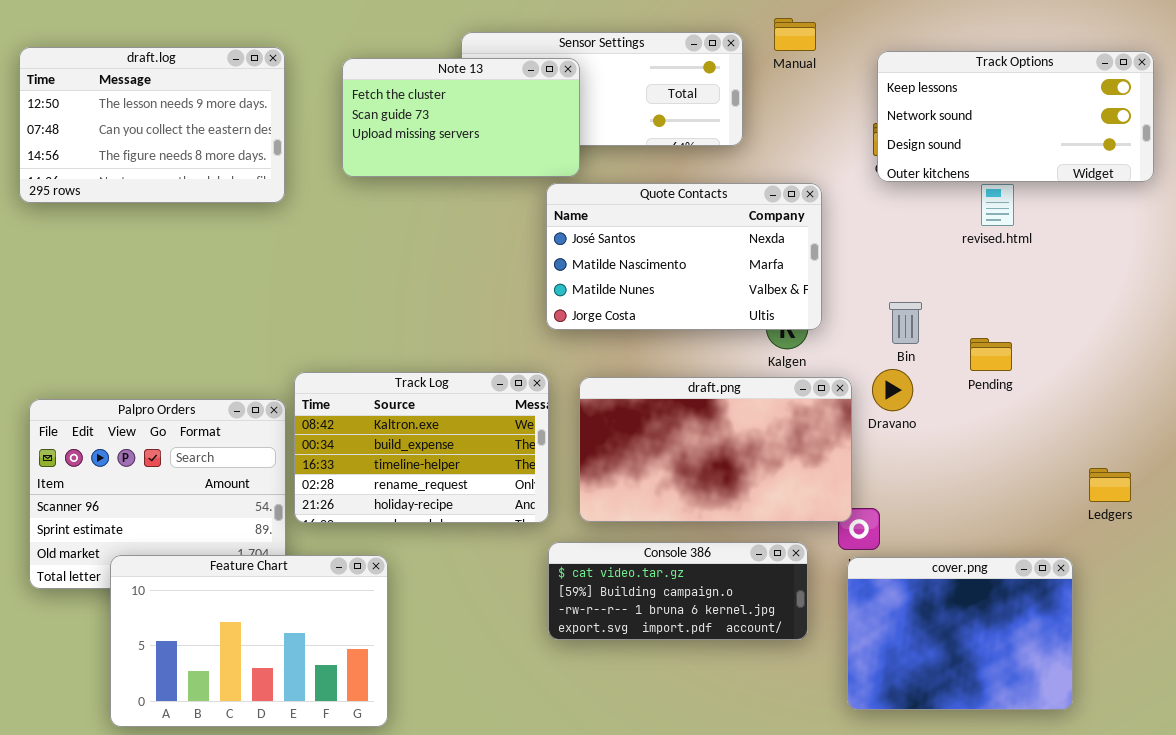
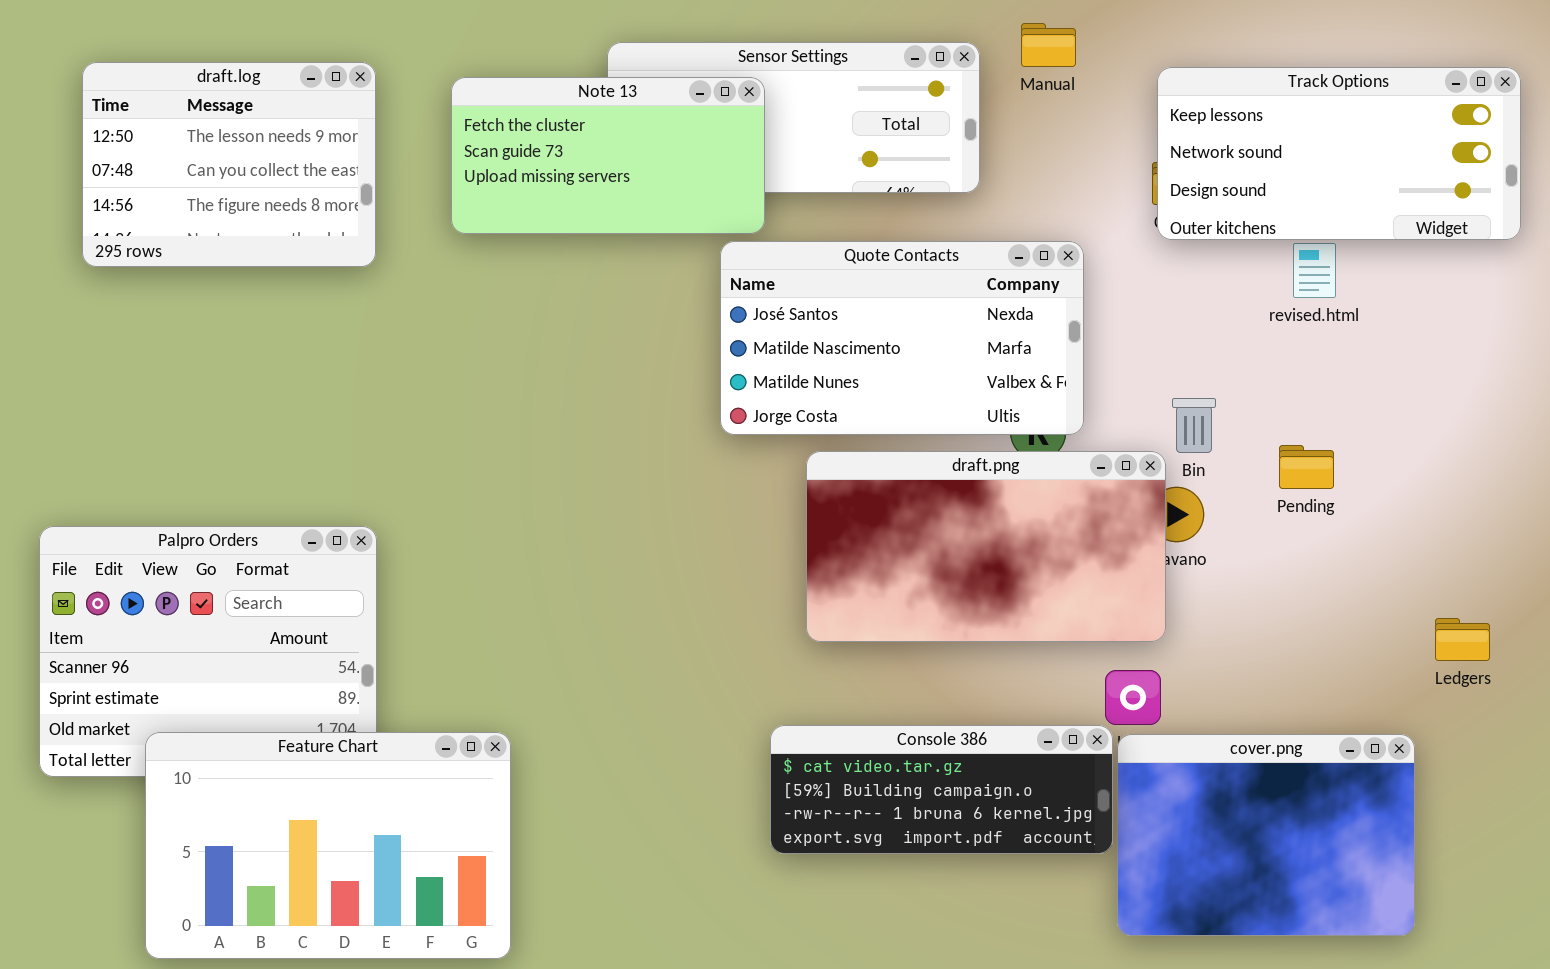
draft.log: [19,47,285,203] -> [82,62,376,267], resized
Track Log: [294,372,549,523] -> none, closed
draft.png: [579,377,852,522] -> [806,451,1166,642], moved
Console 386: [548,542,808,640] -> [770,725,1113,854], moved

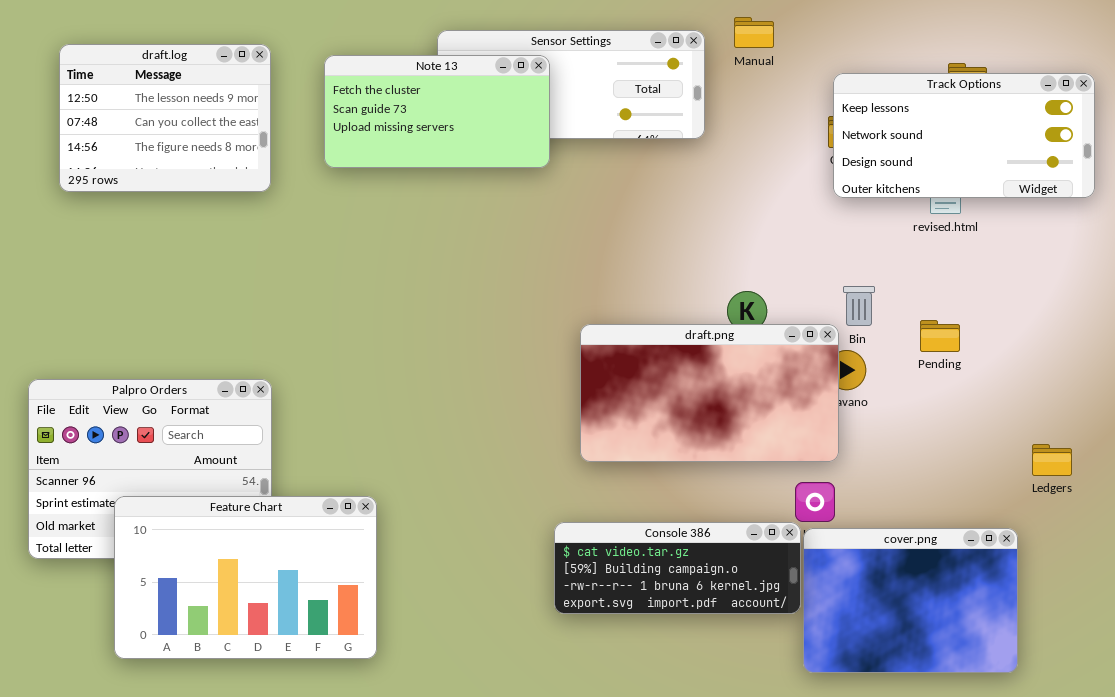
Track Options: [1157,67,1521,240] -> [833,73,1095,198], moved
Quote Contacts: [720,241,1084,435] -> none, closed
Feature Chart: [145,732,511,959] -> [114,496,377,659], moved

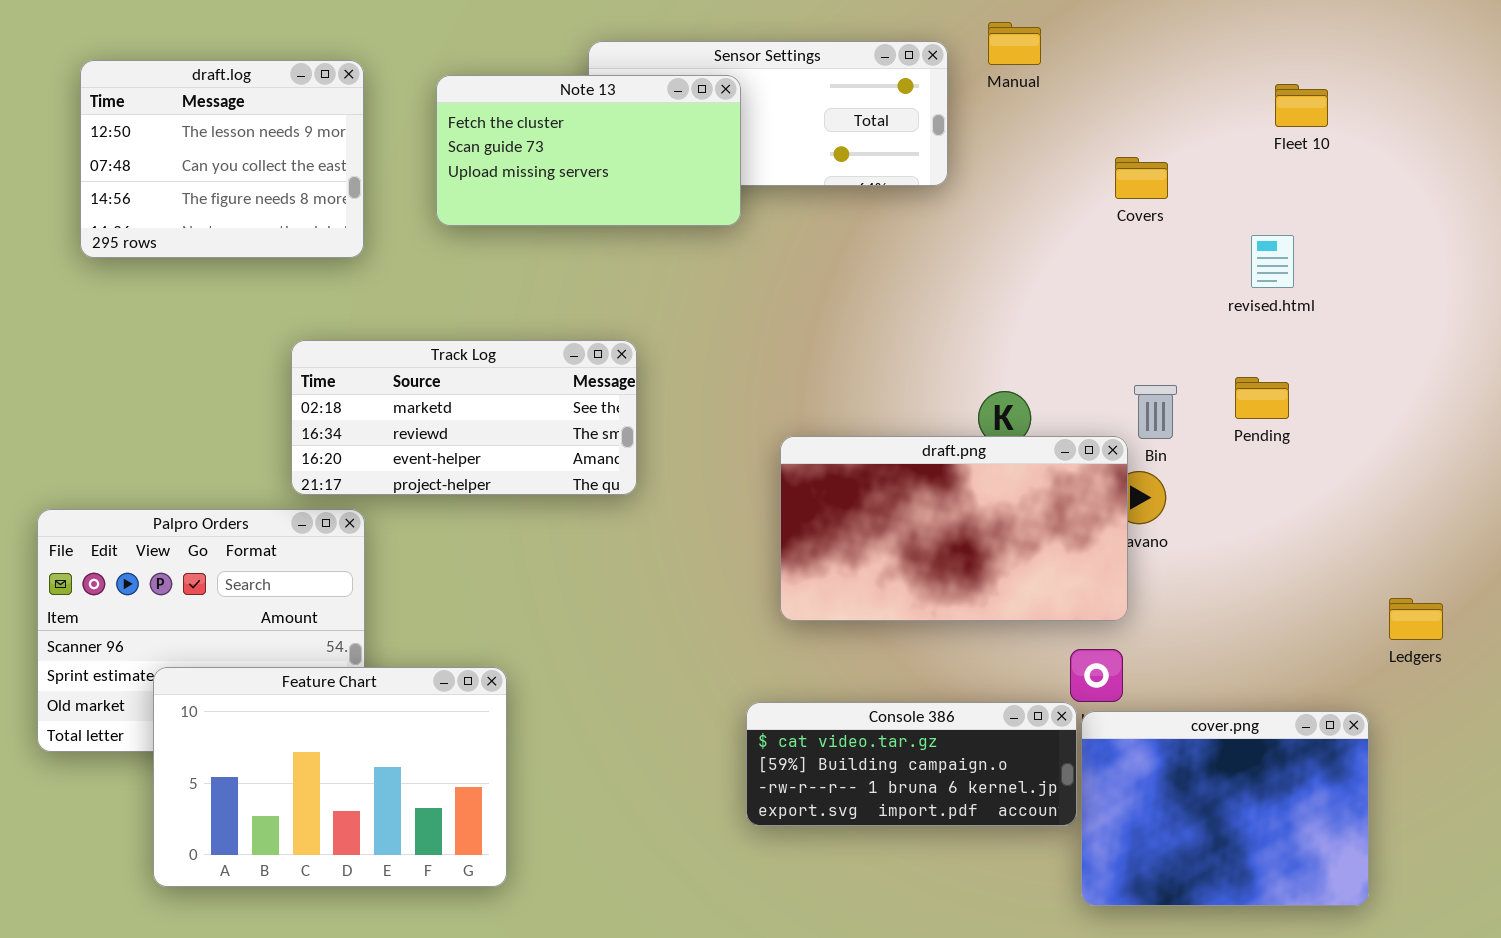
Track Options: [833,73,1095,198] -> none, closed
Track Log: none -> [291,340,637,495], opened
Pending: [920,320,960,352] -> [1235,377,1289,419], moved

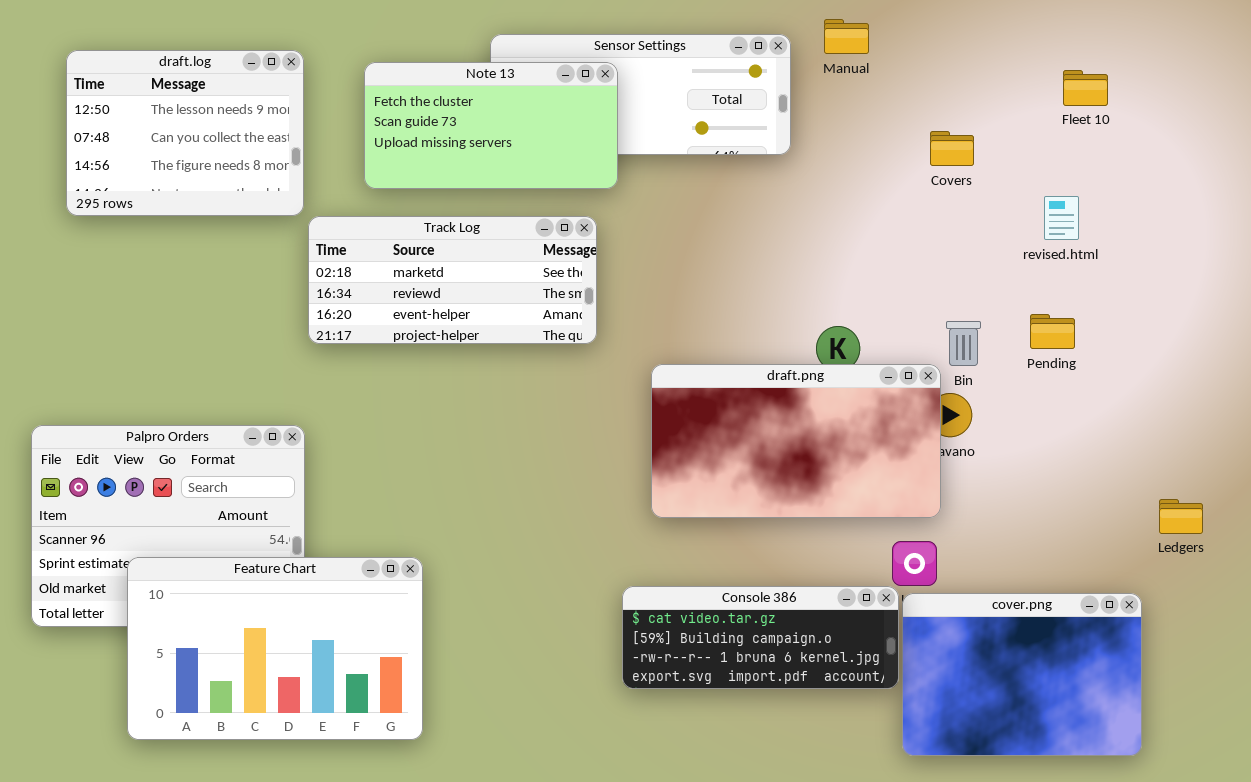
Track Log: [291,340,637,495] -> [308,216,597,344], moved

